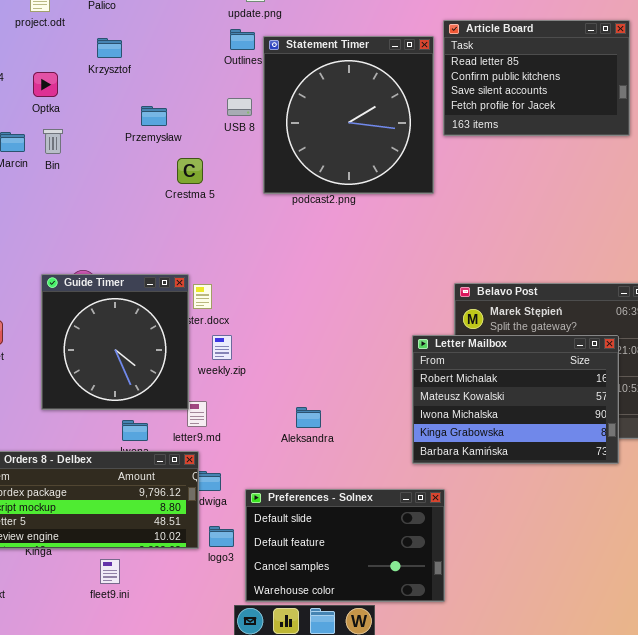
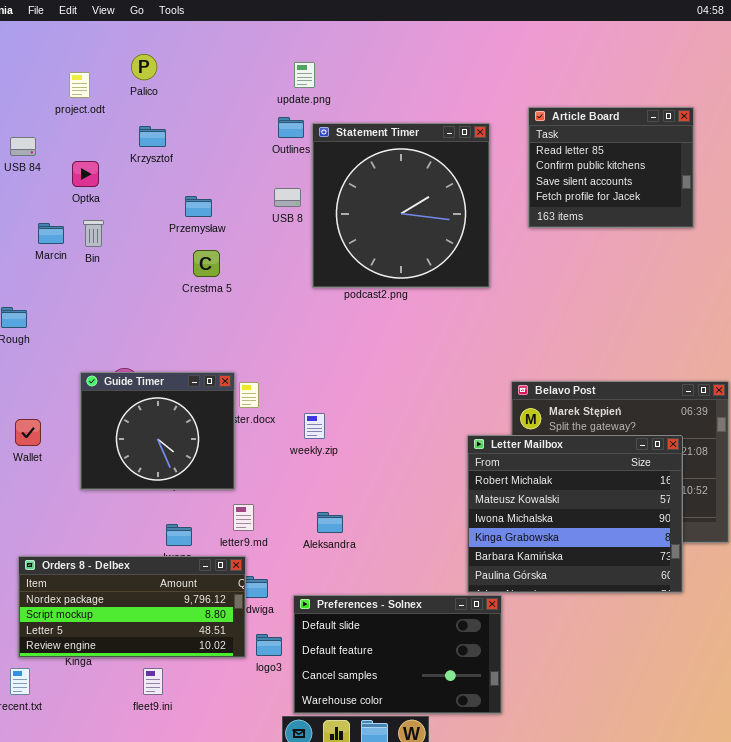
Article Board: [443,20,630,136] -> [528,107,694,228], resized
Crestma 5: [177,158,203,184] -> [193,250,220,277], moved
Guide Timer: [41,274,189,410] -> [80,372,235,490], resized
weekly.zip: [212,335,232,360] -> [304,413,325,439], moved
Letter Mailbox: [412,335,619,464] -> [467,435,683,593], resized
Aleksandra: [296,407,321,428] -> [317,512,343,533], moved

